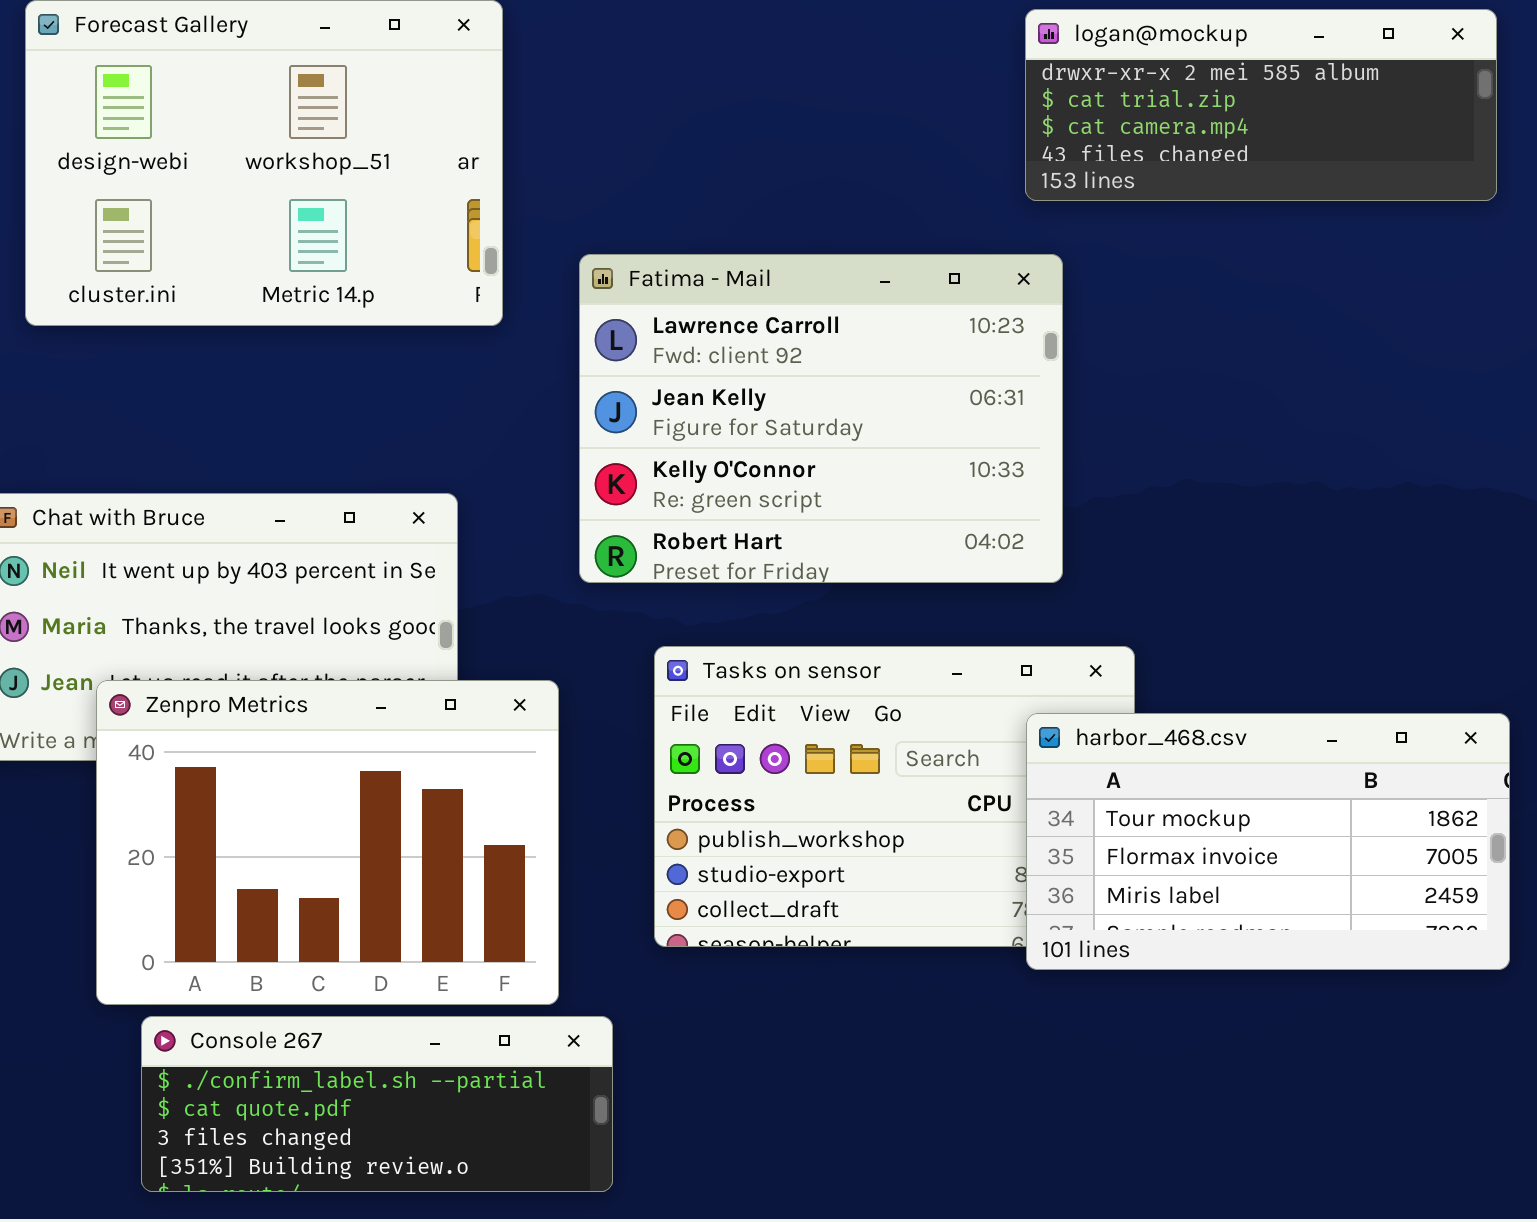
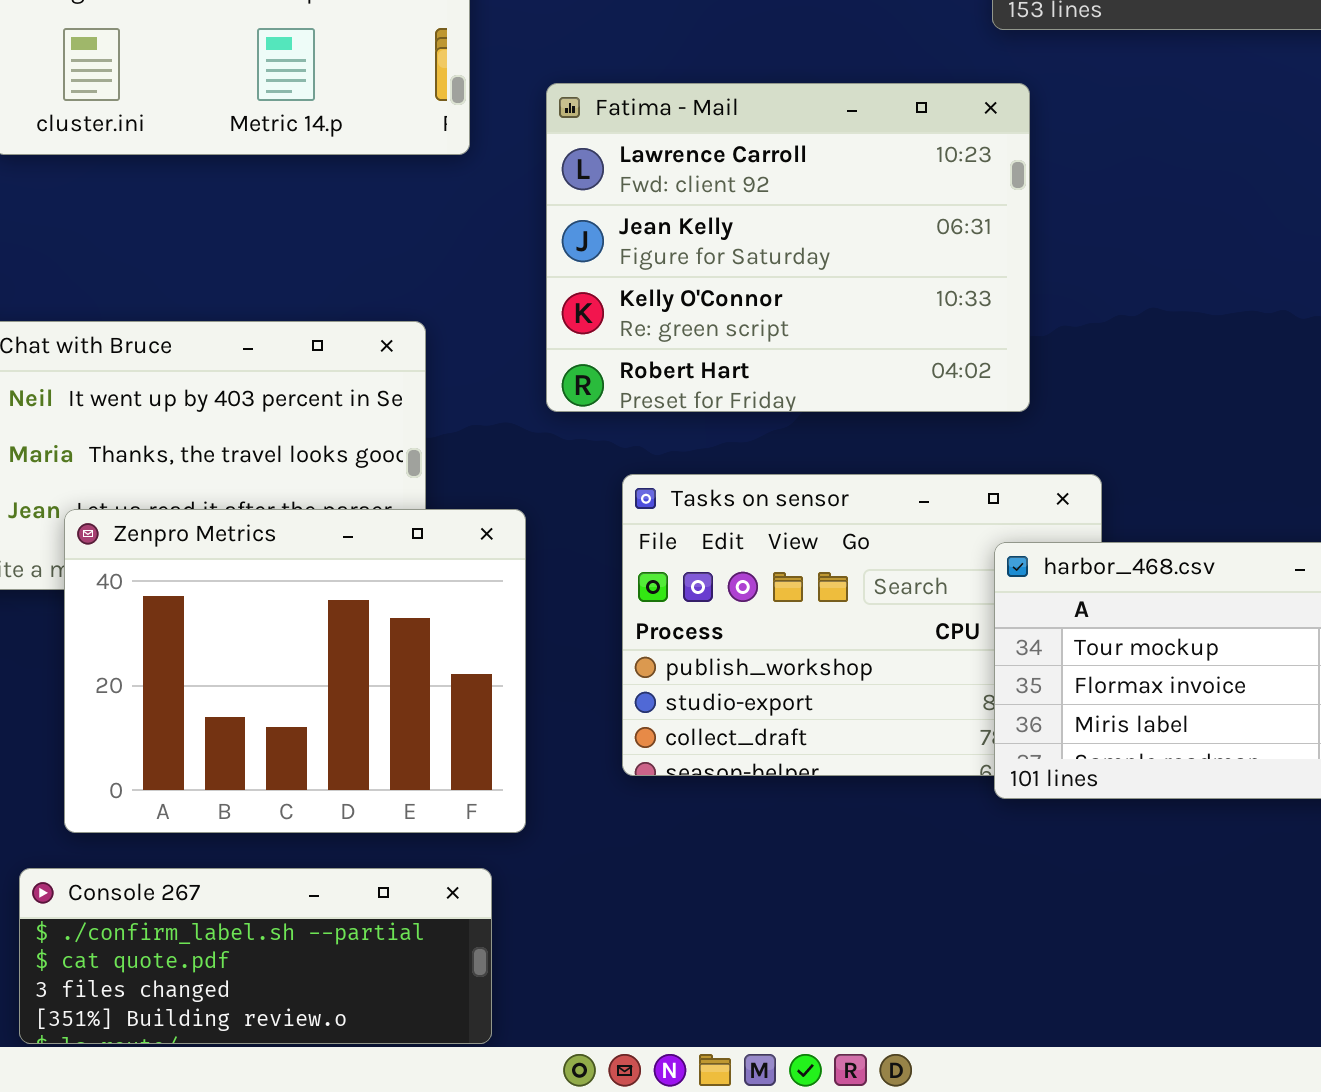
Console 267: [141,1016,613,1192] -> [19,868,492,1044], moved

